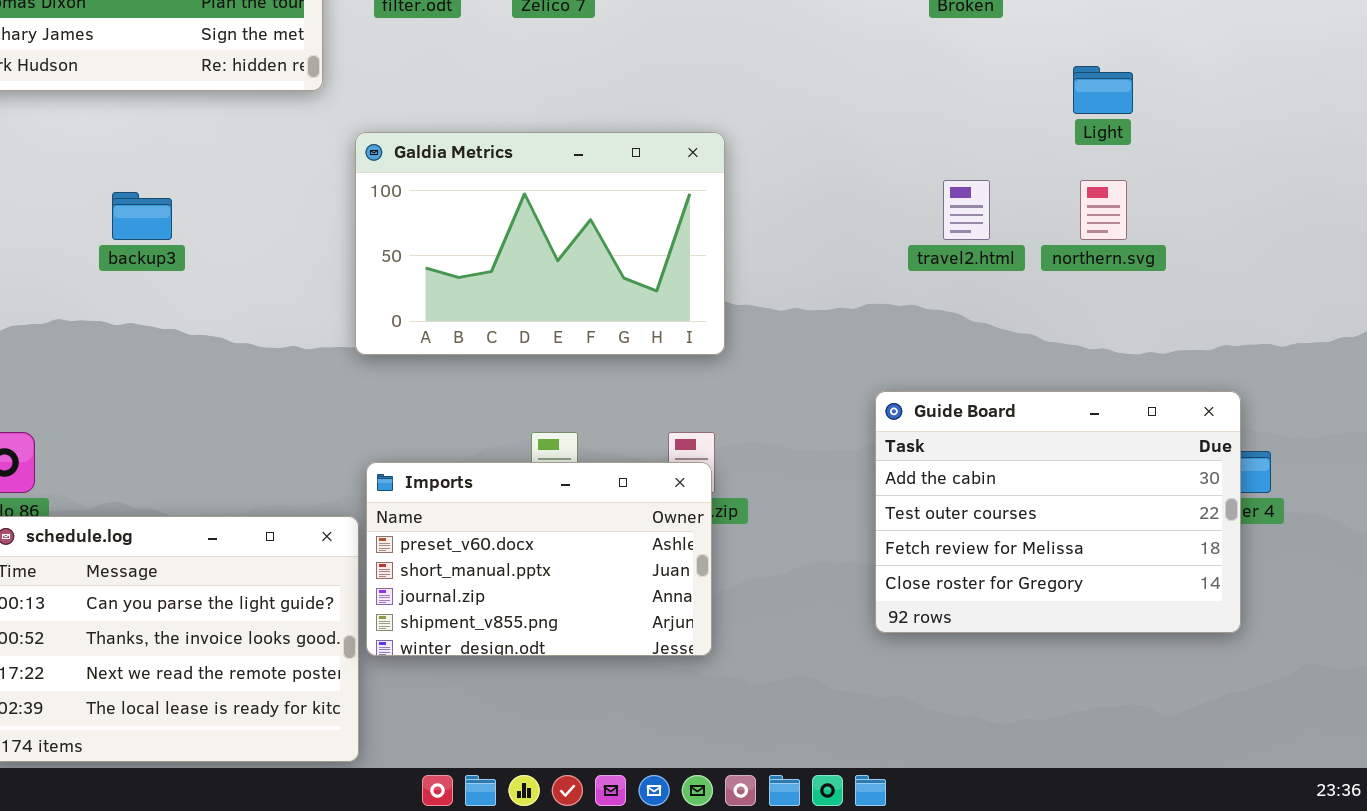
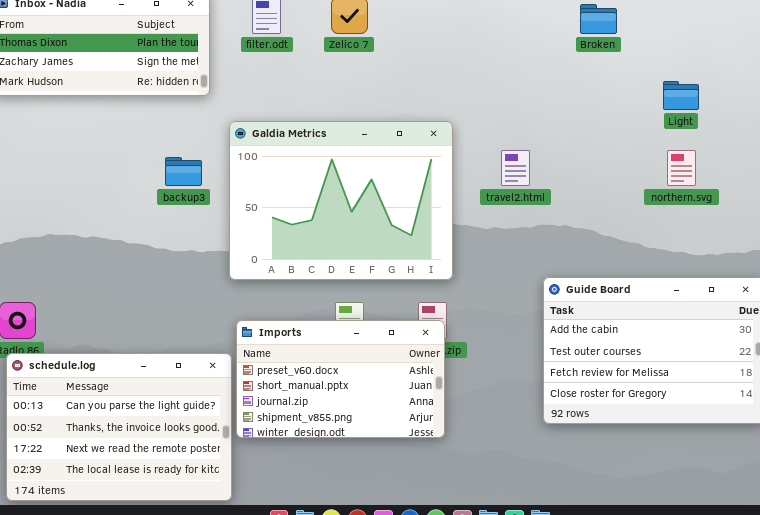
Galdia Metrics: [355,132,725,355] -> [229,121,453,280], resized
travel2.html: [943,180,990,240] -> [501,150,530,186], moved
backup3: [112,192,172,240] -> [165,157,202,186], moved

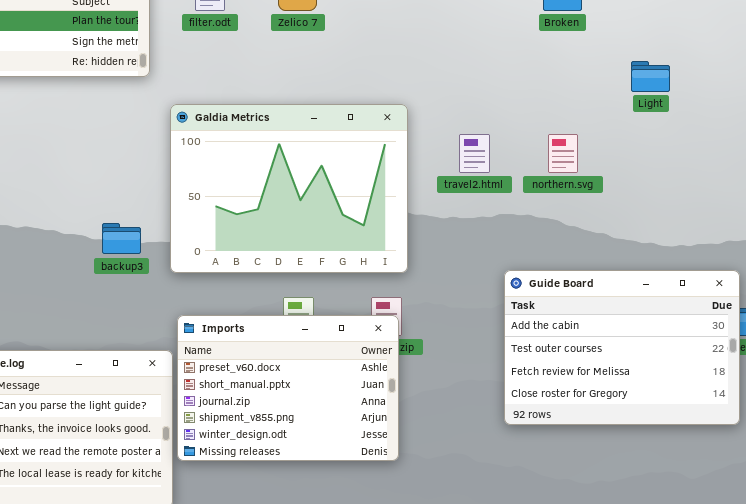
northern.svg: [667,150,696,186] -> [548,134,578,173], moved
backup3: [165,157,202,186] -> [102,223,141,254], moved
Imports: [236,320,445,438] -> [177,315,399,461], resized

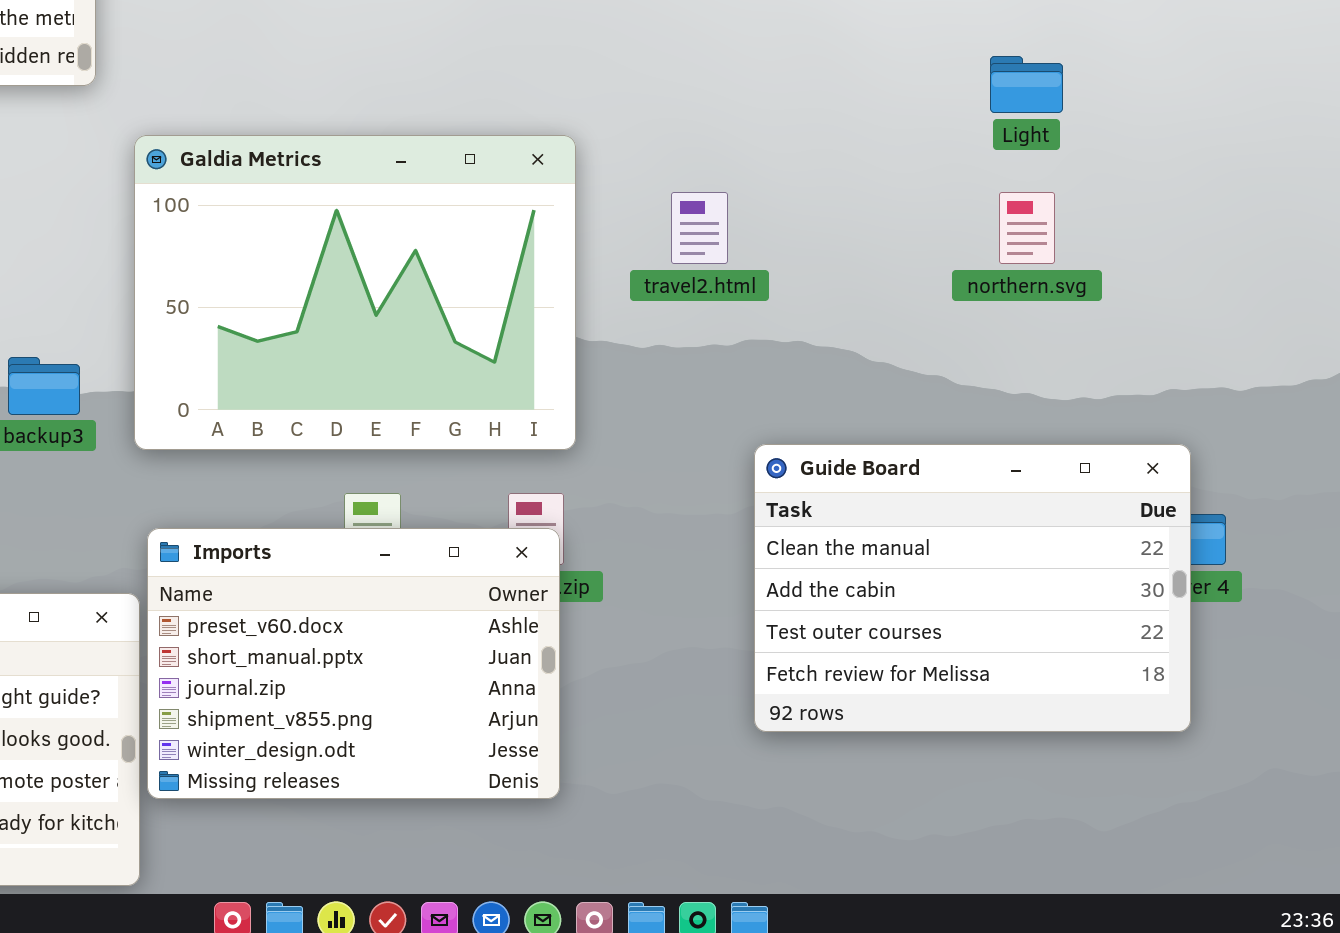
northern.svg: [548,134,578,173] -> [999,192,1055,264], moved
Guide Board: [504,270,740,425] -> [754,444,1191,732], scrolled up 1 row

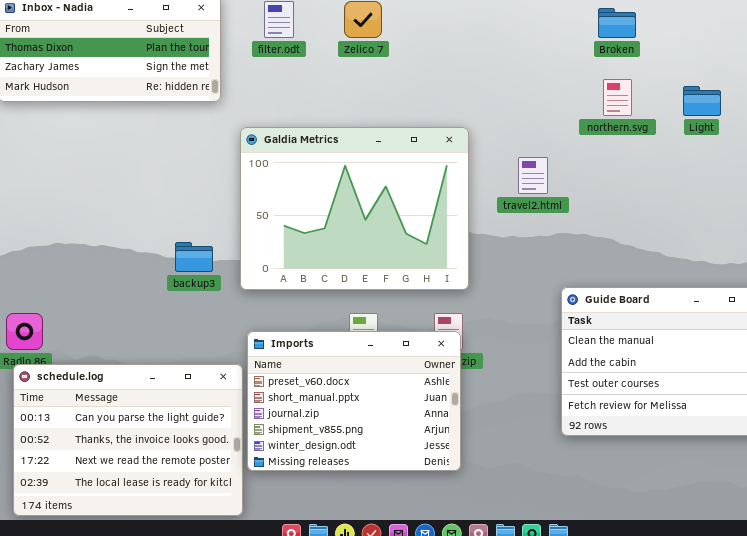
northern.svg: [999,192,1055,264] -> [603,79,632,116], moved

